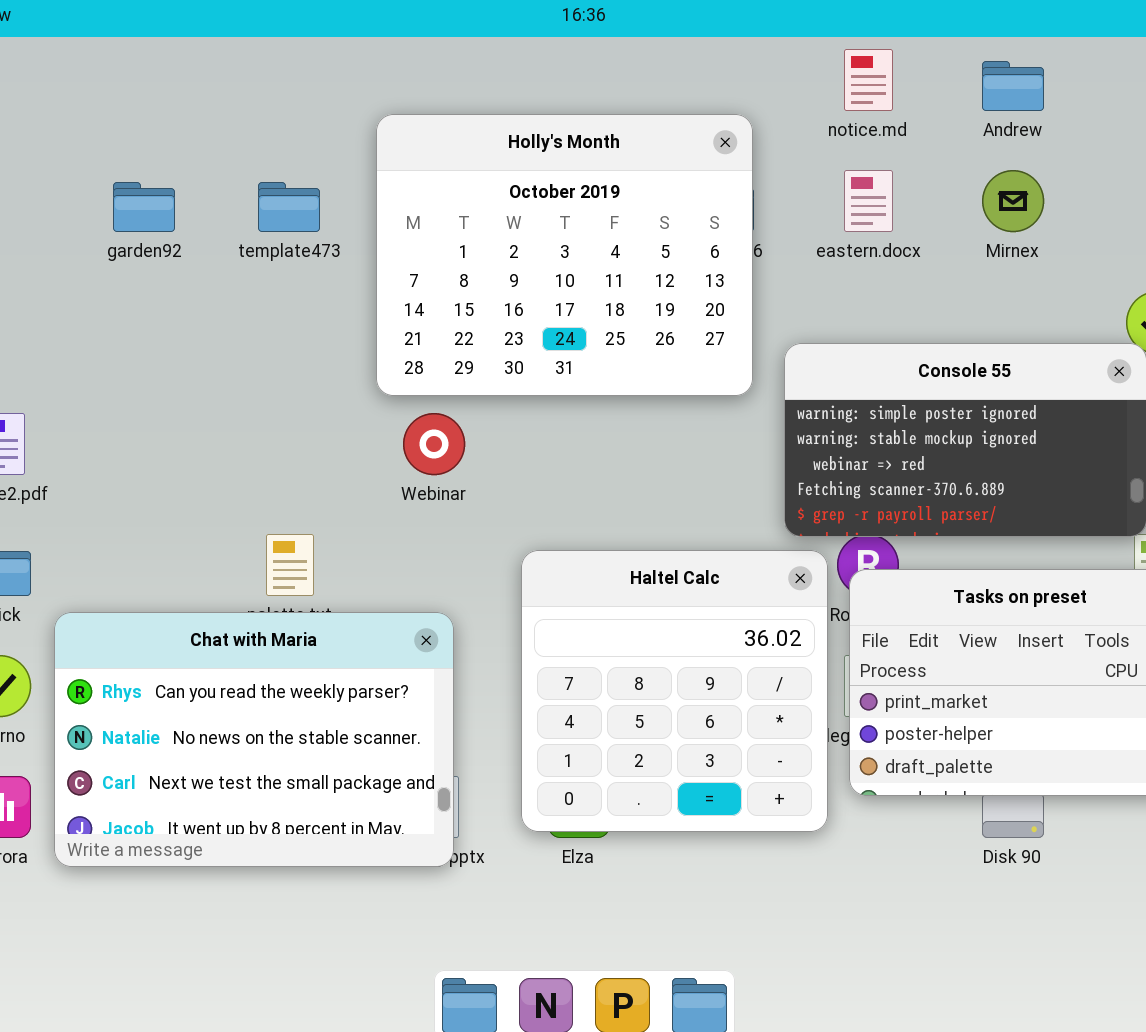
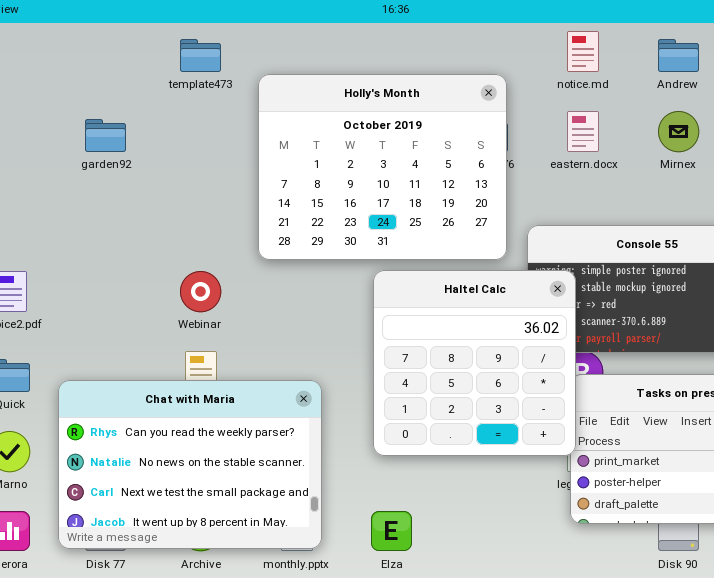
template473: [258,182,320,232] -> [180,39,221,72], moved
Webinar: [403,413,465,475] -> [180,271,221,312], moved
Haltel Calc: [521,550,828,832] -> [373,270,576,456], moved
Chat with Maria: [54,612,454,867] -> [58,380,322,549], moved

